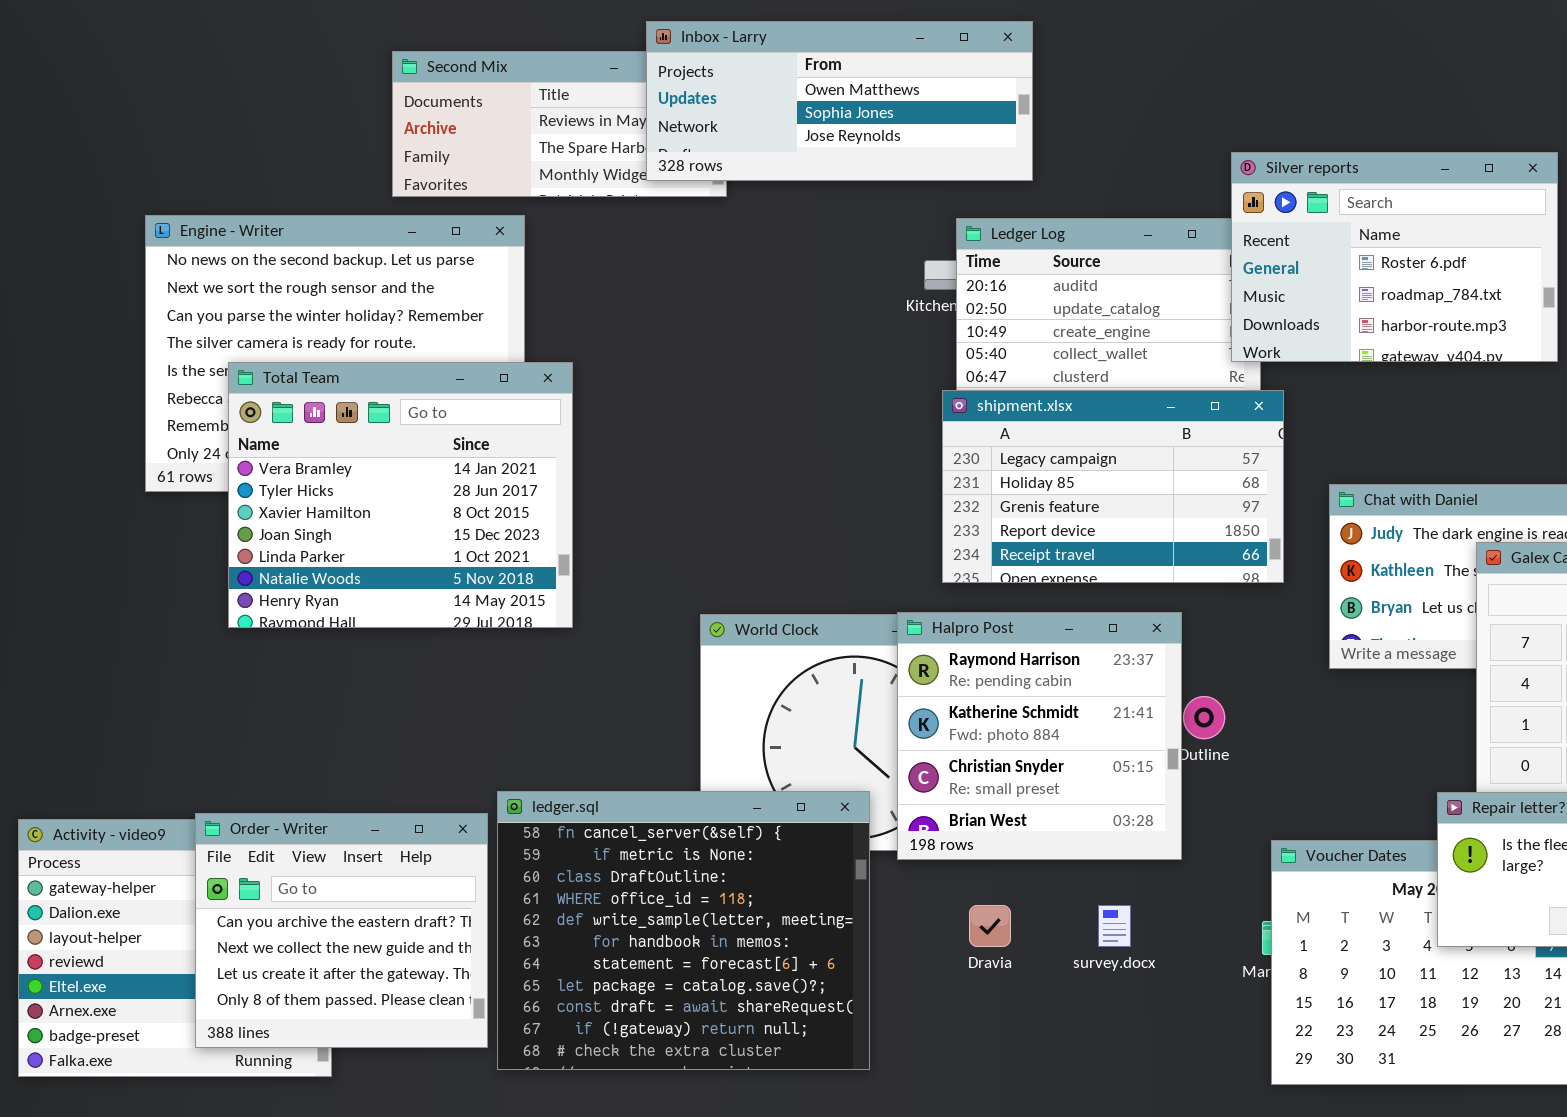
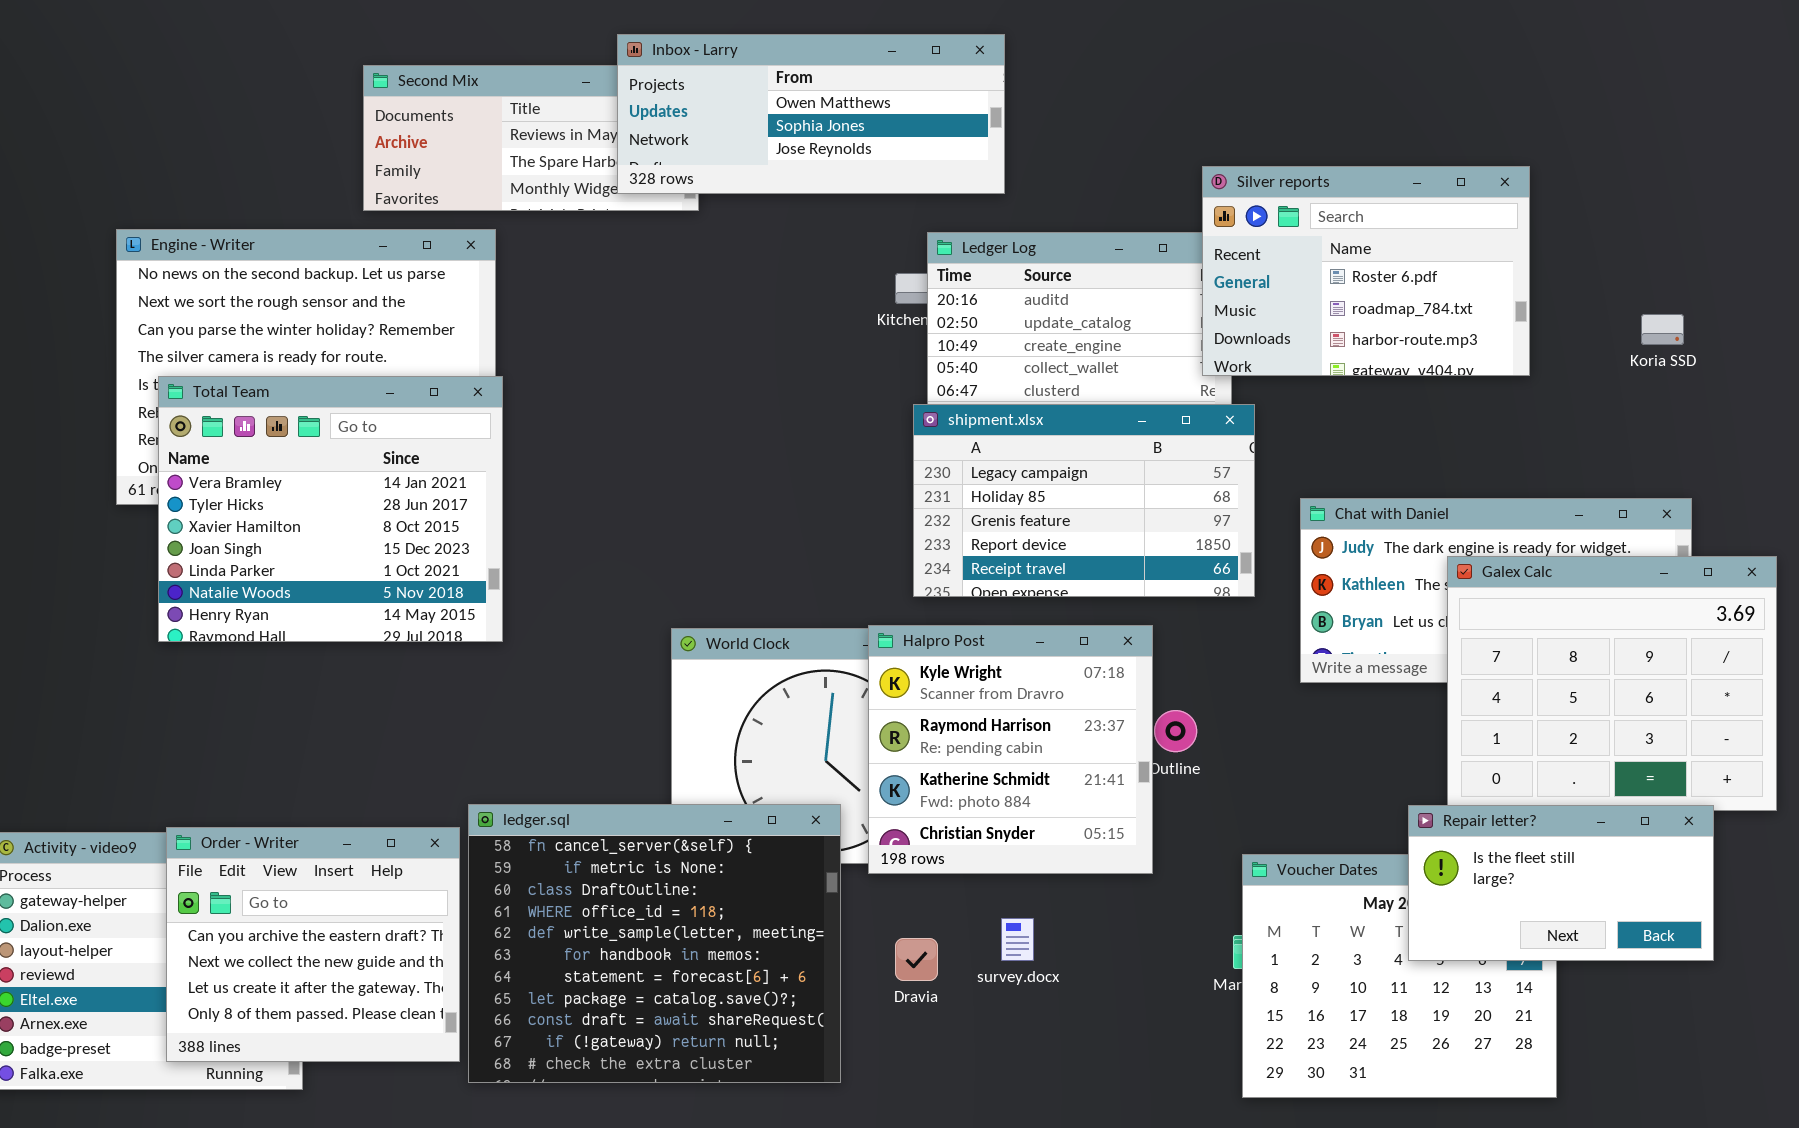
Total Team: [228,362,573,628] -> [158,376,503,642], moved
Halpro Post: [897,612,1182,860] -> [868,625,1153,874], scrolled up 1 row
Dravia: [969,905,1011,947] -> [895,938,938,981], moved
survey.docx: [1098,905,1131,947] -> [1001,918,1034,961], moved

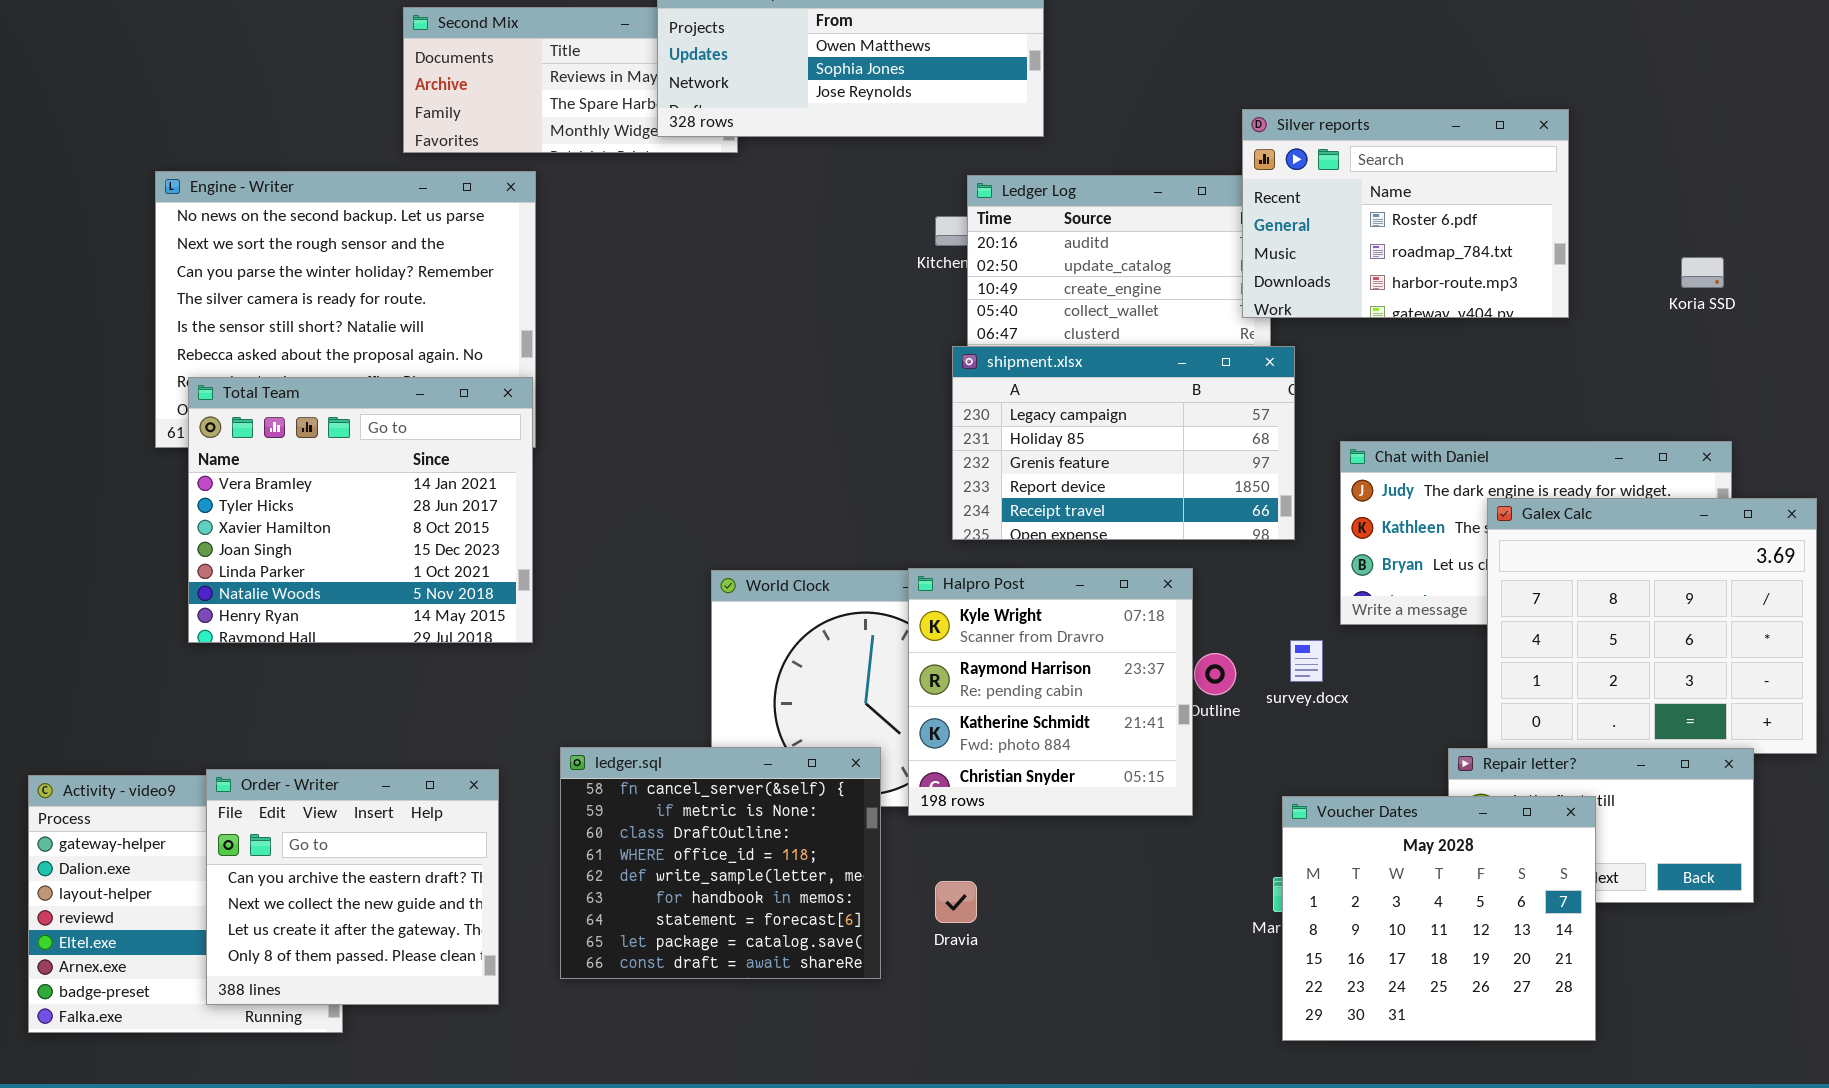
Total Team: [158,376,503,642] -> [188,377,533,643], moved
ledger.sql: [468,804,841,1083] -> [560,747,881,979], resized
Voucher Dates: [1242,854,1557,1098] -> [1282,796,1596,1041], raised
survey.docx: [1001,918,1034,961] -> [1290,640,1323,682], moved

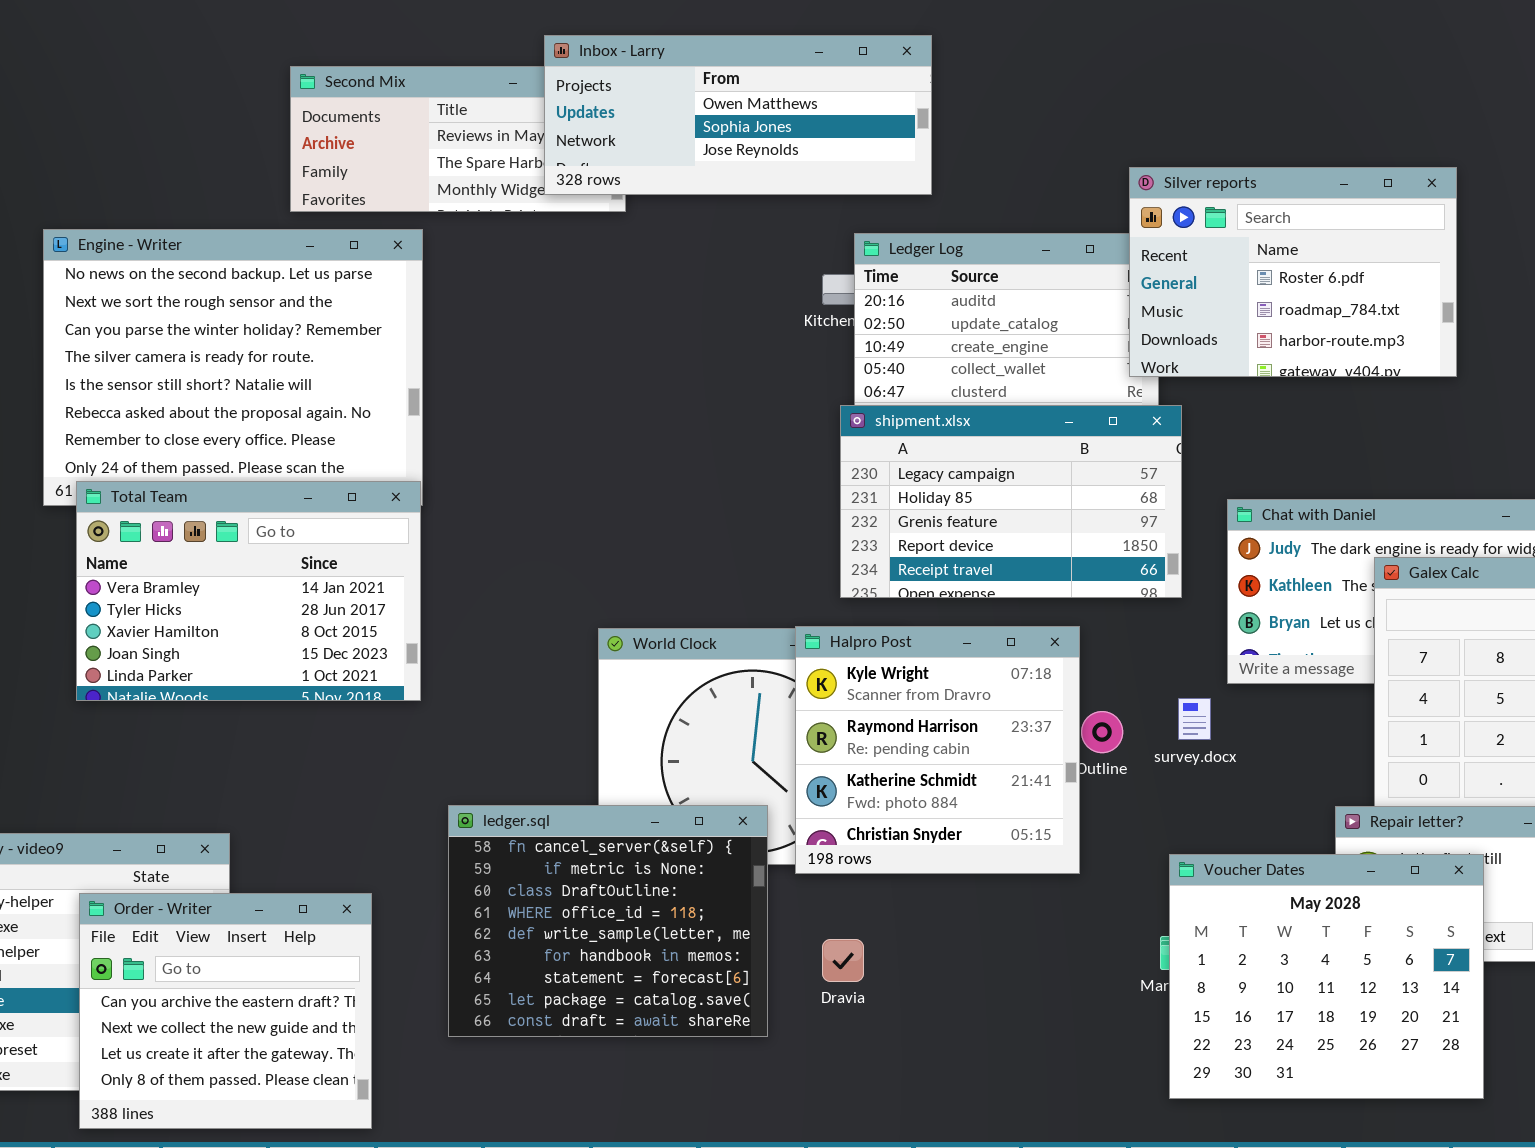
Total Team: [188,377,533,643] -> [76,481,421,701], resized
Order - Writer: [206,769,499,1005] -> [79,893,372,1129], moved

